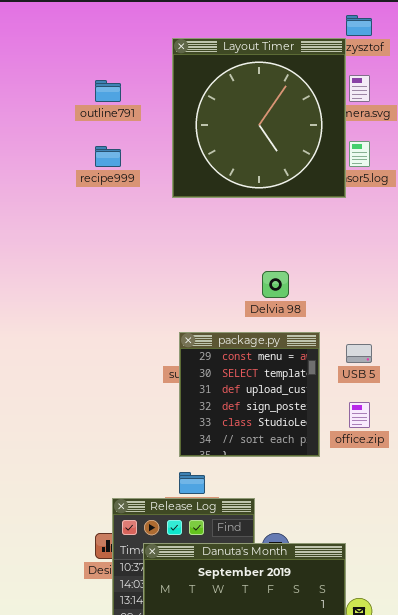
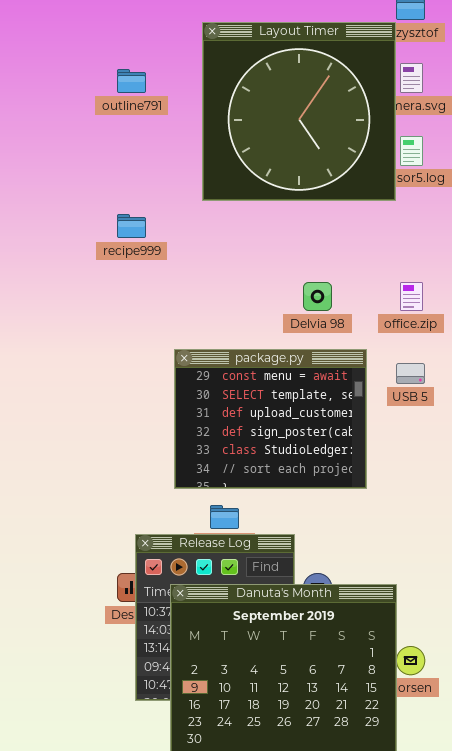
recipe999: [95,146,121,167] -> [117,214,146,238], moved
package.py: [179,332,320,457] -> [174,349,367,489], resized
office.zip: [349,402,370,428] -> [400,282,423,311], moved

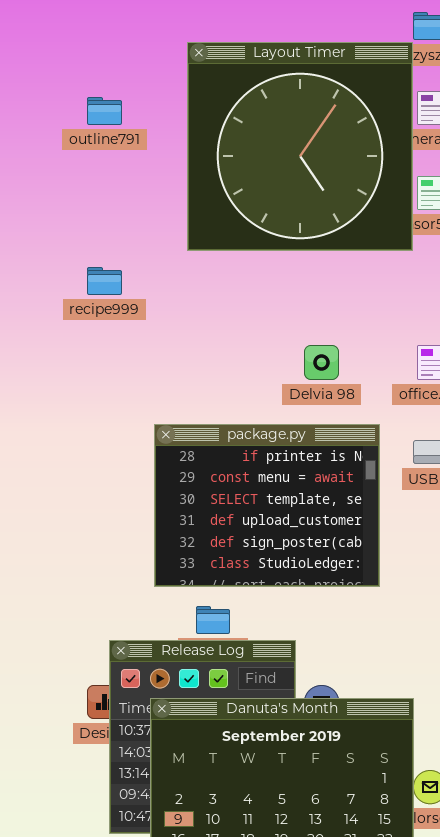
package.py: [174,349,367,489] -> [154,424,380,587], scrolled up 1 row

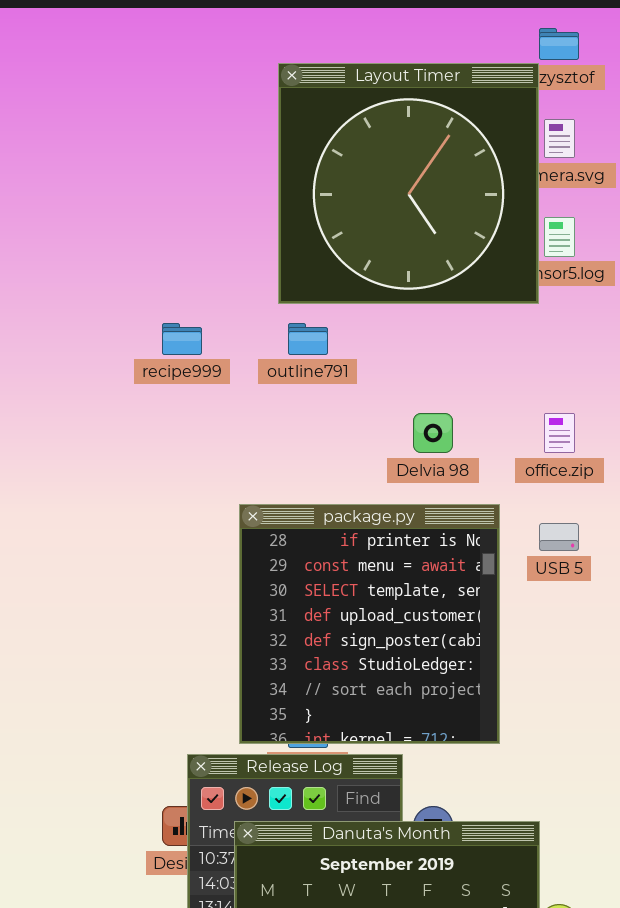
outline791: [87,97,122,125] -> [288,323,328,355], moved
package.py: [154,424,380,587] -> [239,504,500,744], resized

